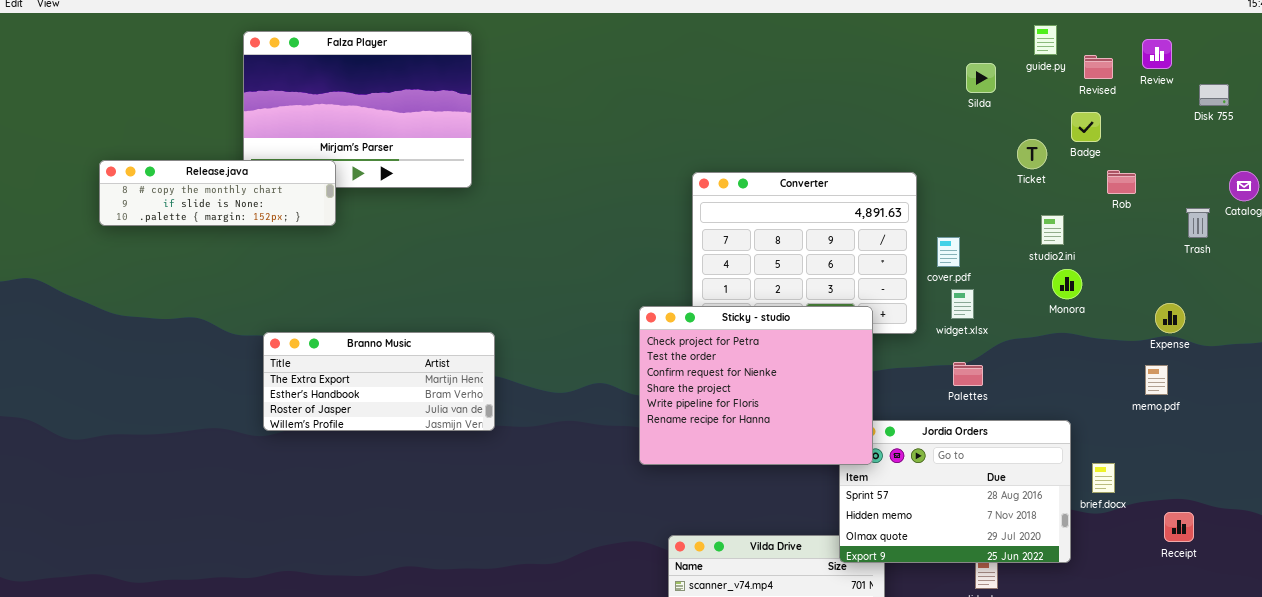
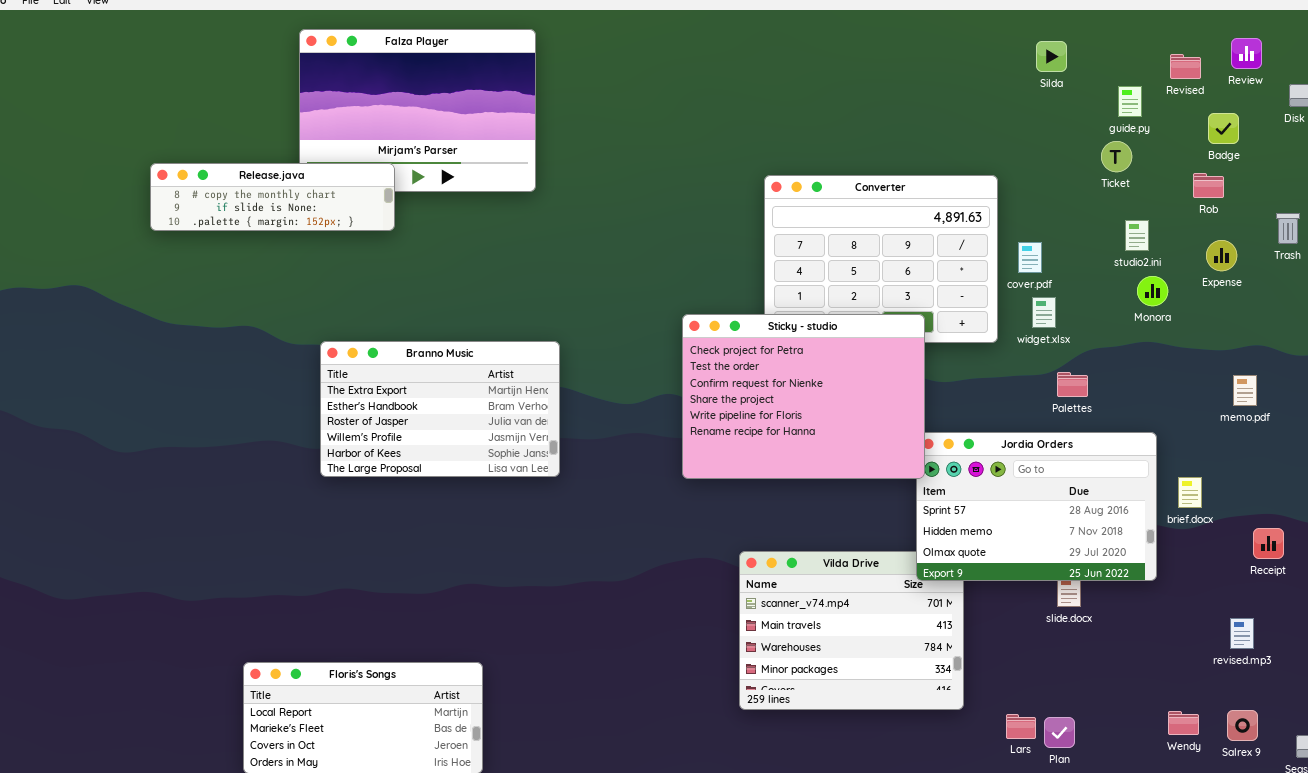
guide.py: [1034,25,1057,55] -> [1118,86,1142,117], moved
Silda: [966,63,996,93] -> [1036,41,1067,72], moved
Badge: [1071,112,1101,142] -> [1208,113,1239,144], moved
Expense: [1155,303,1185,333] -> [1206,240,1237,271], moved
Sticky - studio: [639,306,873,465] -> [682,314,925,479], moved
Branno Music: [263,332,495,431] -> [320,341,560,477], resized
Palettes: [953,362,983,386] -> [1057,372,1088,397], moved

